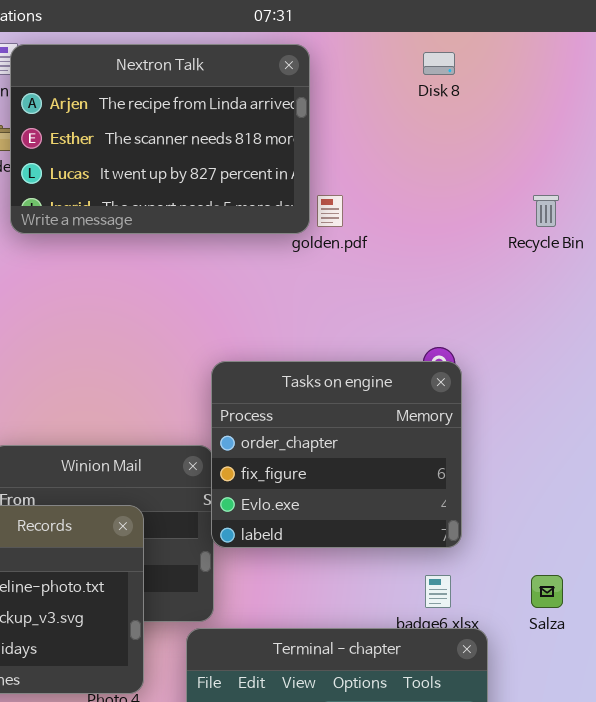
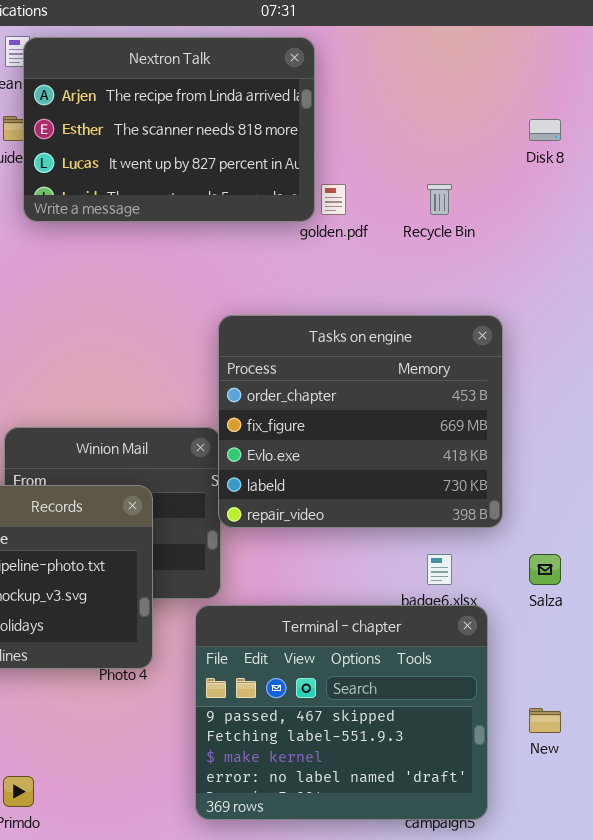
Disk 8: [423,52,455,75] -> [529,119,561,141], moved
Recycle Bin: [533,195,559,227] -> [427,184,452,215], moved
Tasks on engine: [211,361,462,548] -> [218,315,503,528], resized

